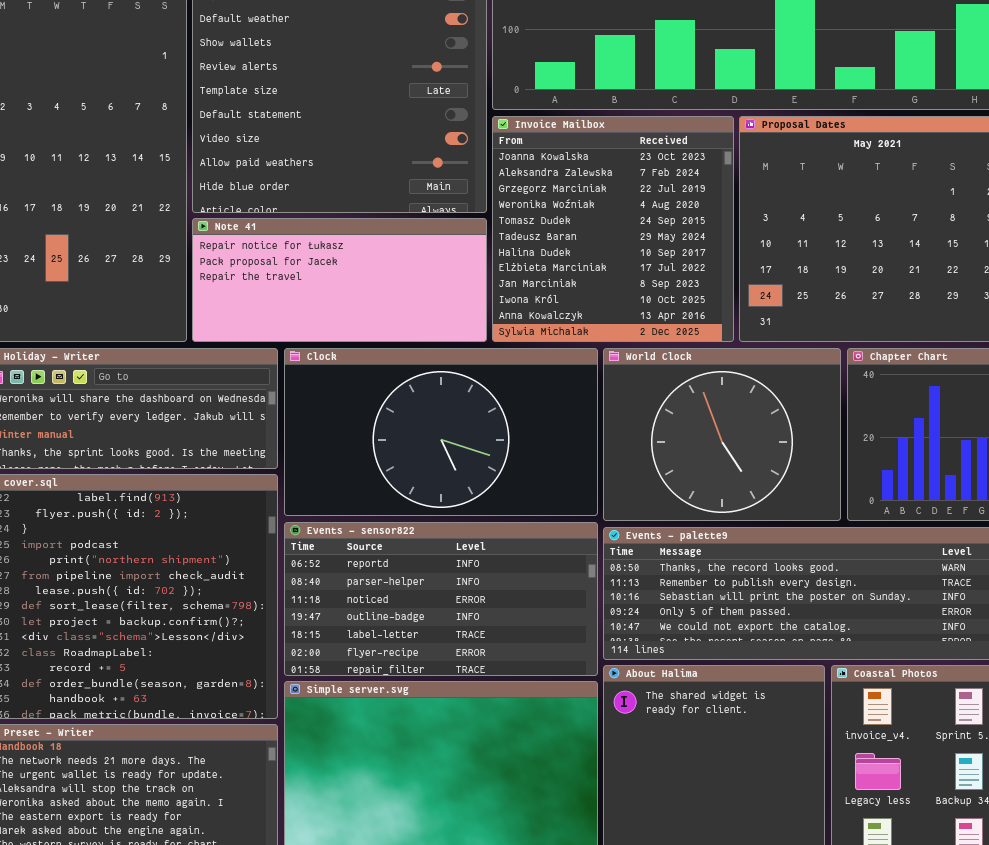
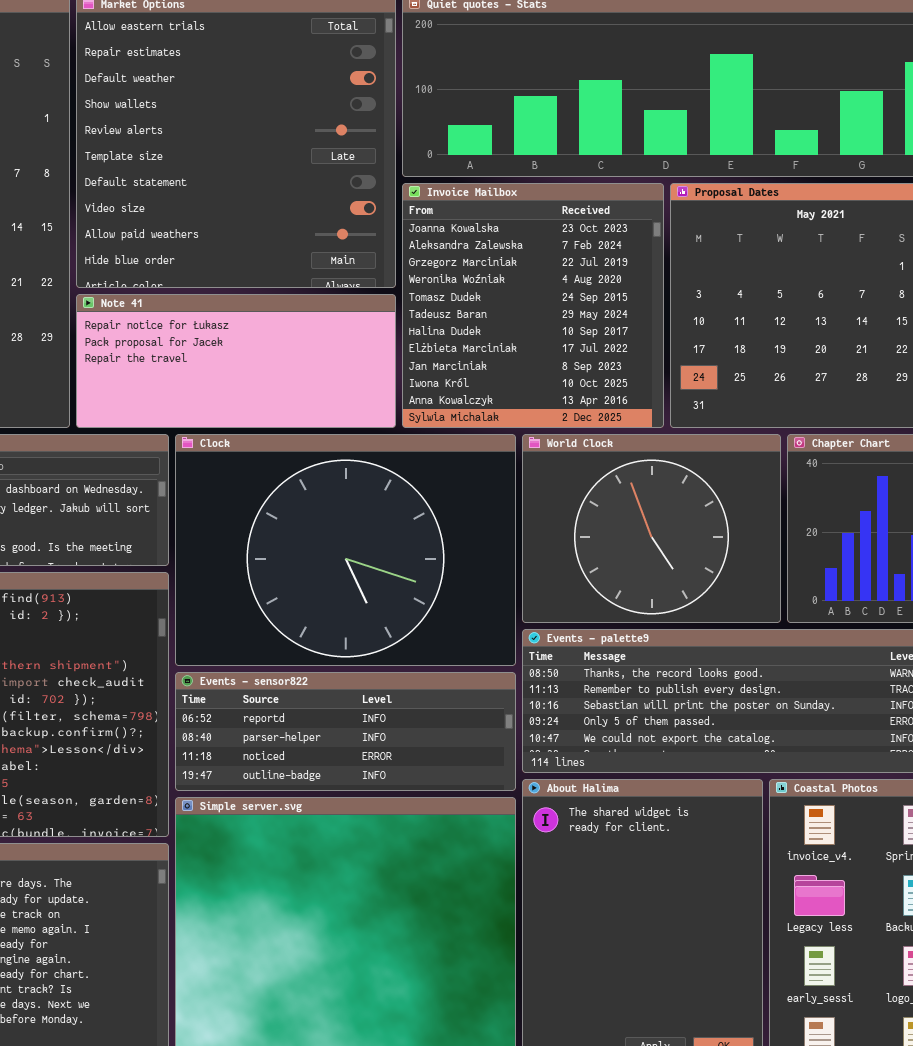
Clock: [284,348,598,516] -> [175,434,516,666], resized
Events - sensor822: [284,522,598,676] -> [175,672,516,791], resized

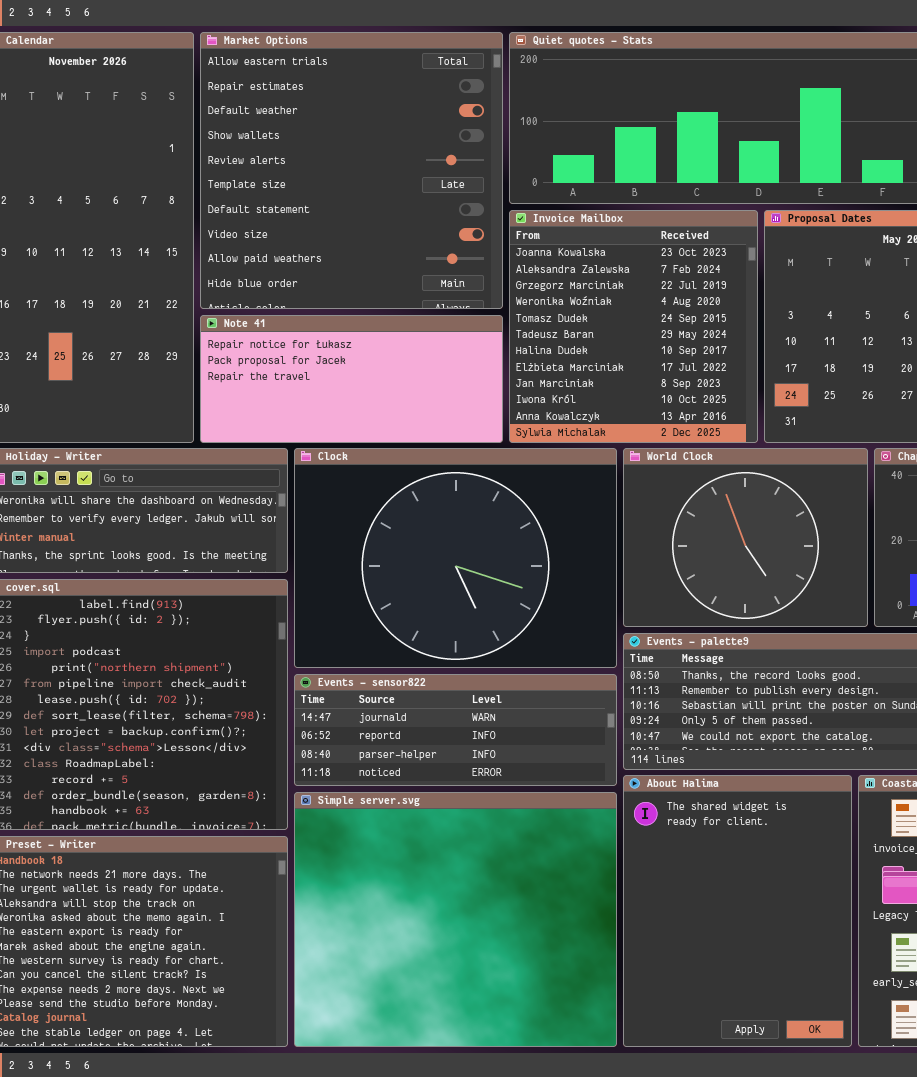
Events - sensor822: [175,672,516,791] -> [294,674,617,786], scrolled up 1 row

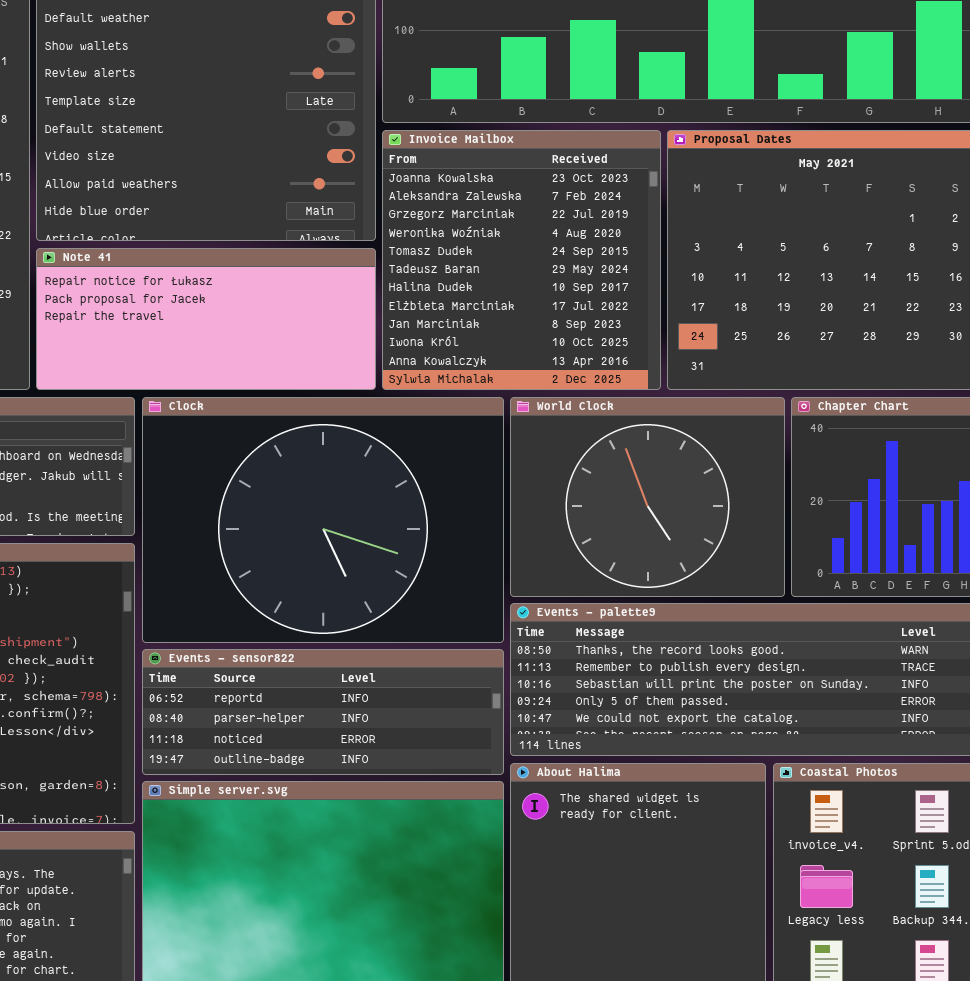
Events - sensor822: [294,674,617,786] -> [142,649,504,775], scrolled down 1 row

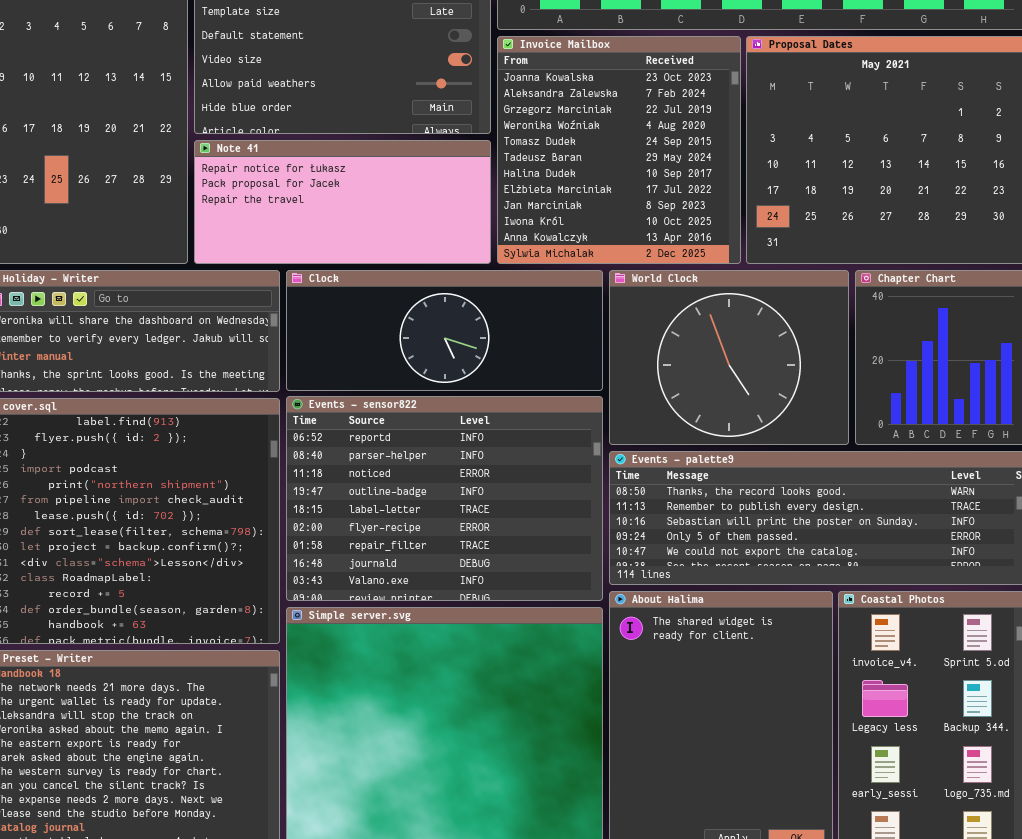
Clock: [142,397,504,643] -> [286,270,603,391], resized
Events - sensor822: [142,649,504,775] -> [286,396,603,601], resized

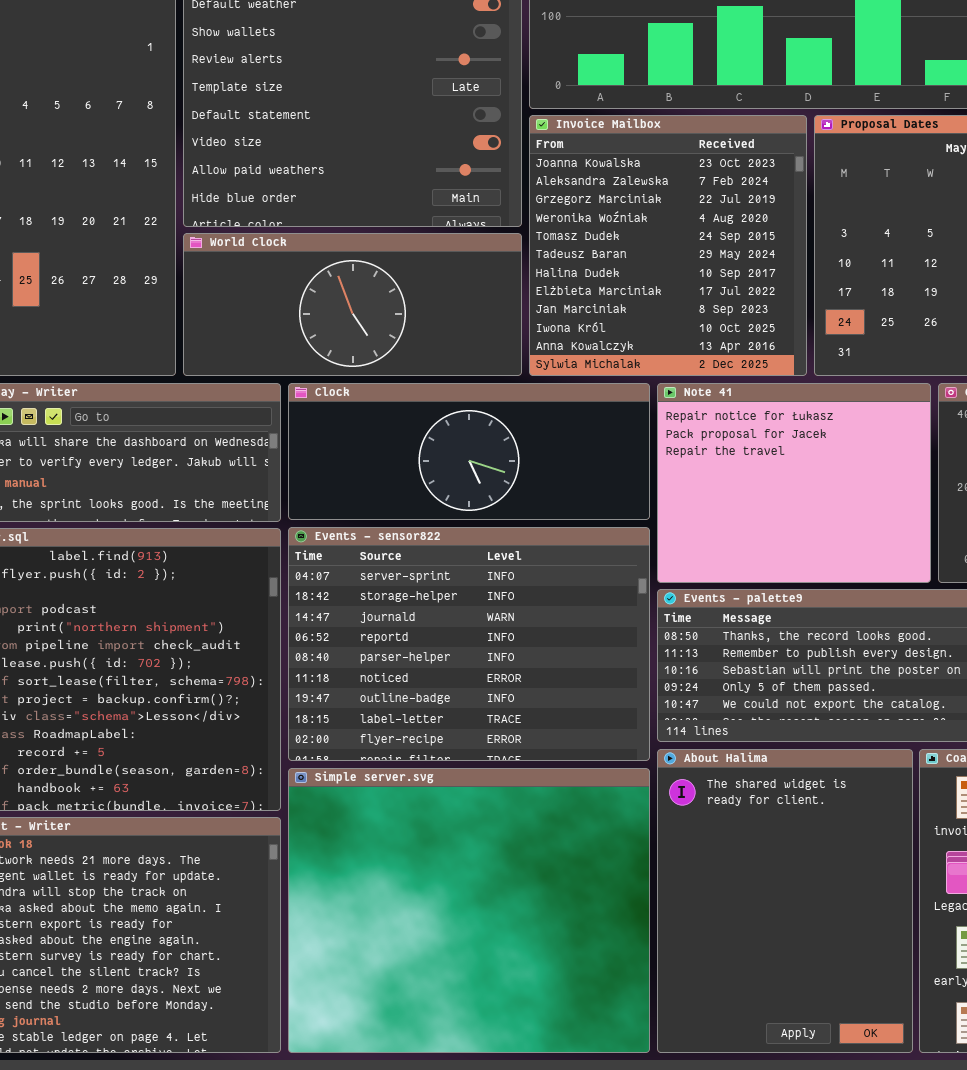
Note 41: [194,140,491,264] -> [657,383,931,583], moved, resized
World Clock: [609,270,849,445] -> [183,233,522,376], moved, resized
Events - sensor822: [286,396,603,601] -> [288,527,650,761], scrolled up 3 rows

